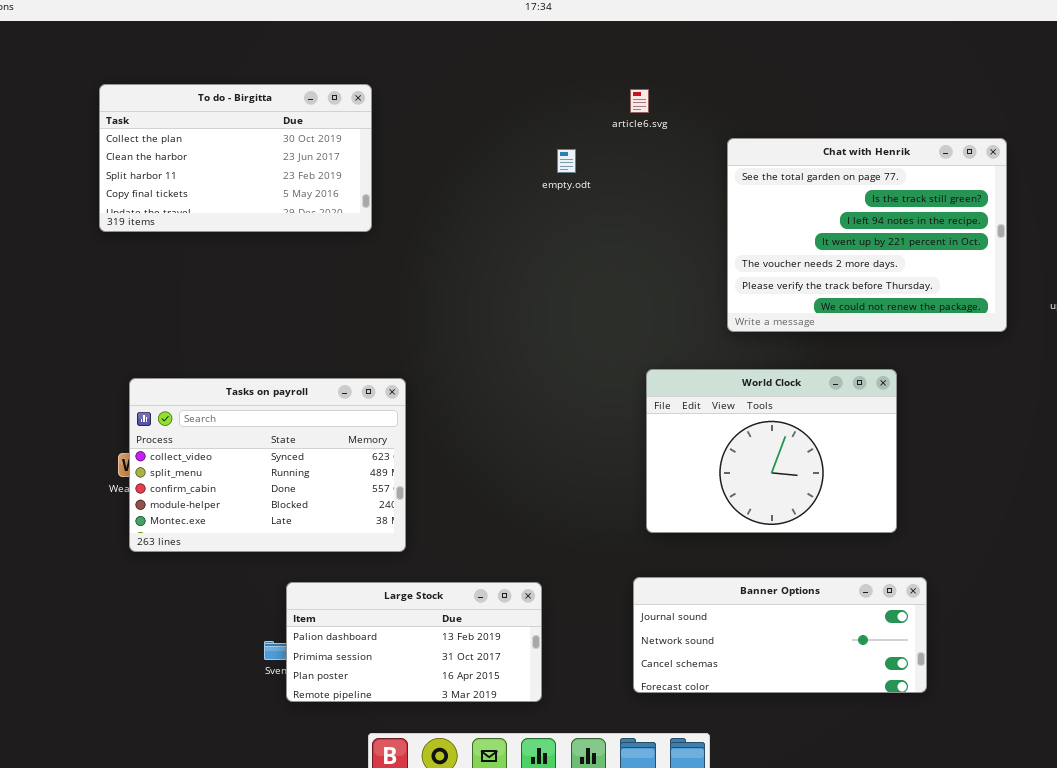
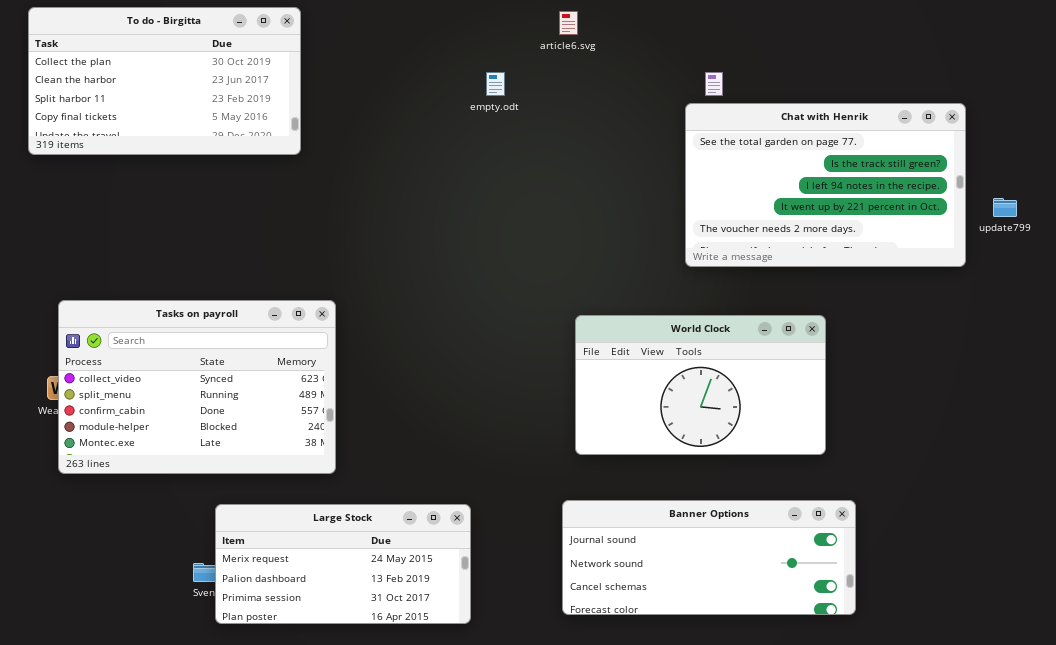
Chat with Henrik: [727,138,1007,332] -> [685,103,966,267], moved, resized
World Clock: [646,369,897,533] -> [575,315,826,455], resized
Large Stock: [286,582,542,702] -> [215,504,471,624], scrolled up 1 row

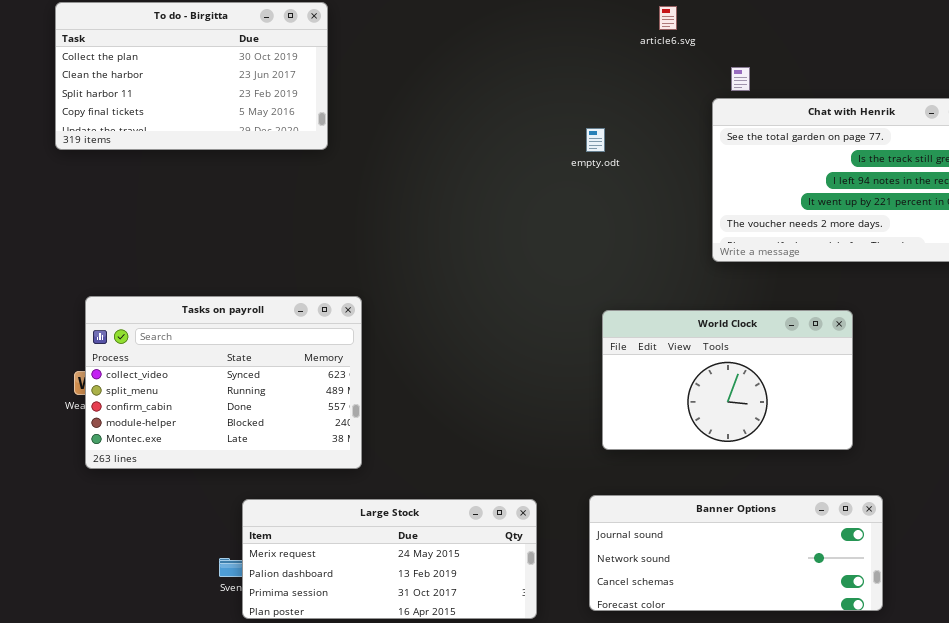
article6.svg: [559,11,578,35] -> [659,6,677,30], moved
empty.odt: [486,72,505,96] -> [586,128,605,152], moved
Large Stock: [215,504,471,624] -> [242,499,537,619], resized

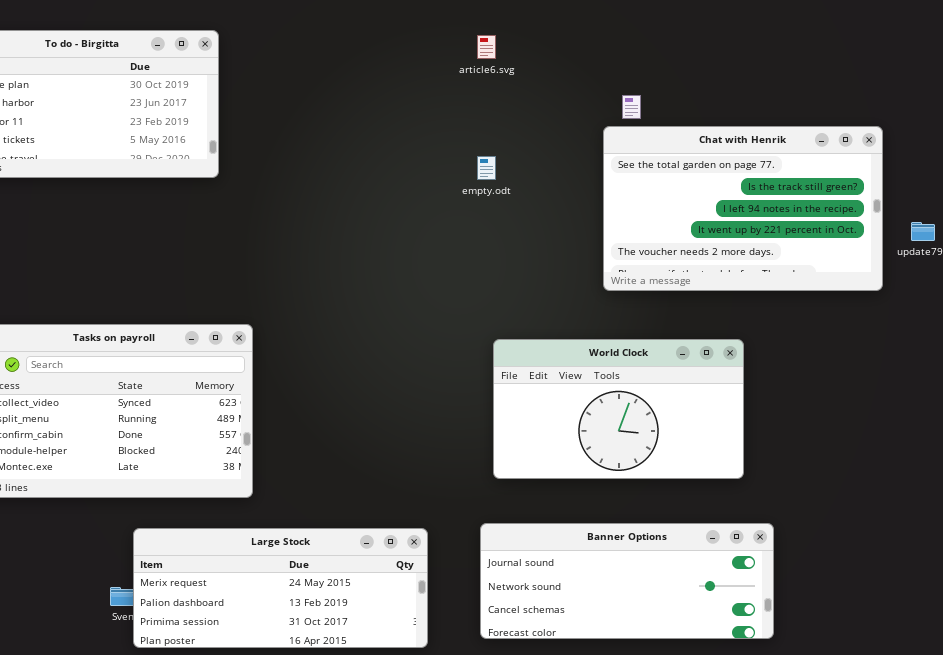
article6.svg: [659,6,677,30] -> [477,35,496,59], moved

